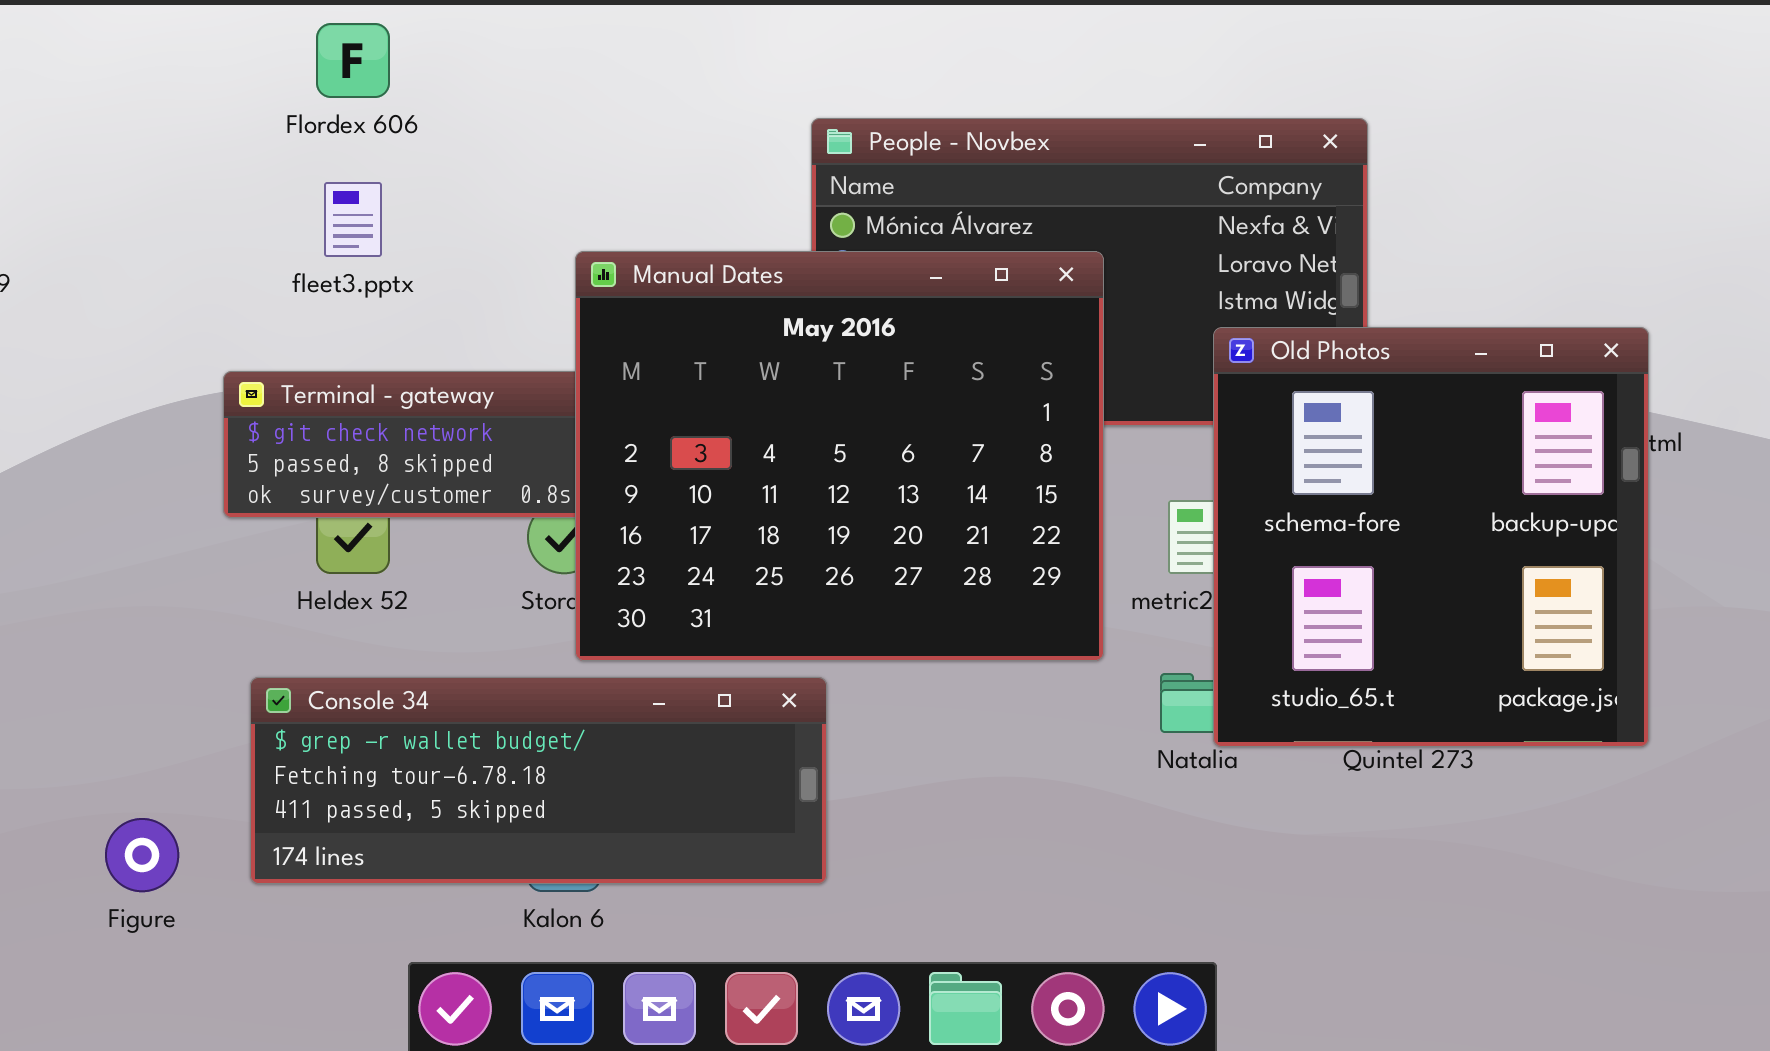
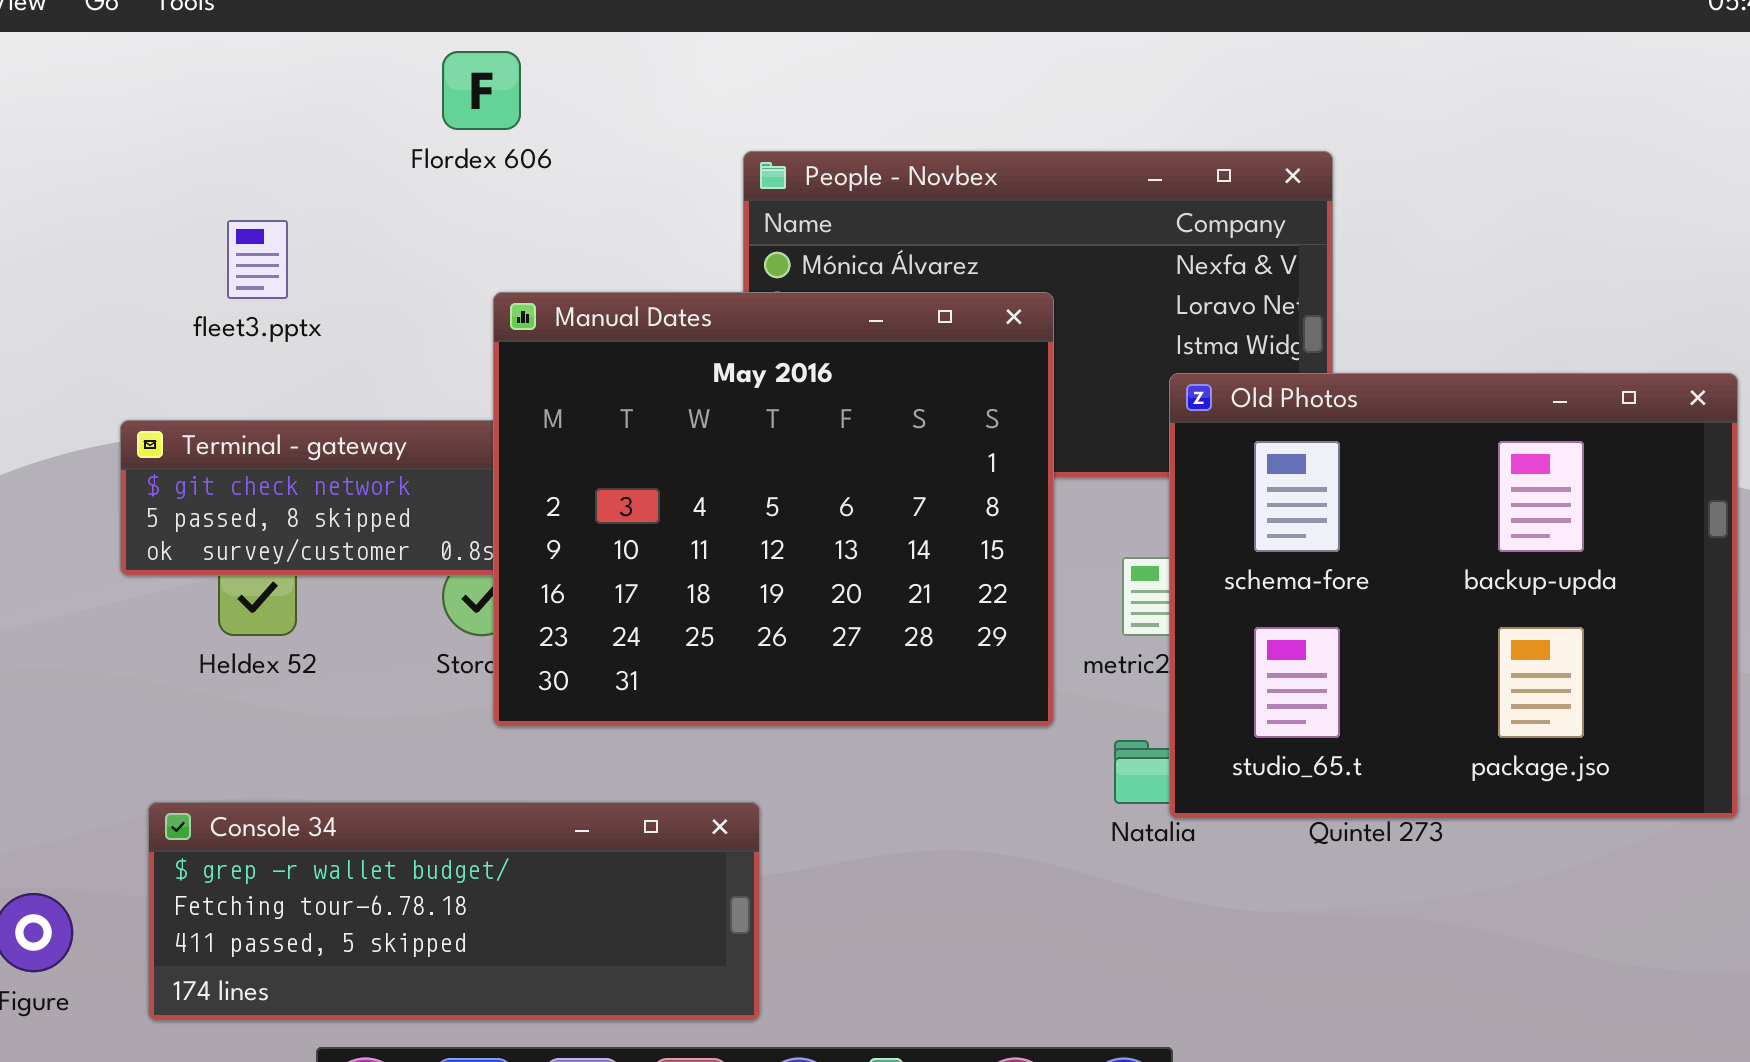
Flordex 606: [316,23,390,98] -> [442,51,521,130], moved
Old Photos: [1213,327,1649,747] -> [1169,373,1738,819], resized
Console 34: [250,677,827,884] -> [148,802,760,1021], moved

